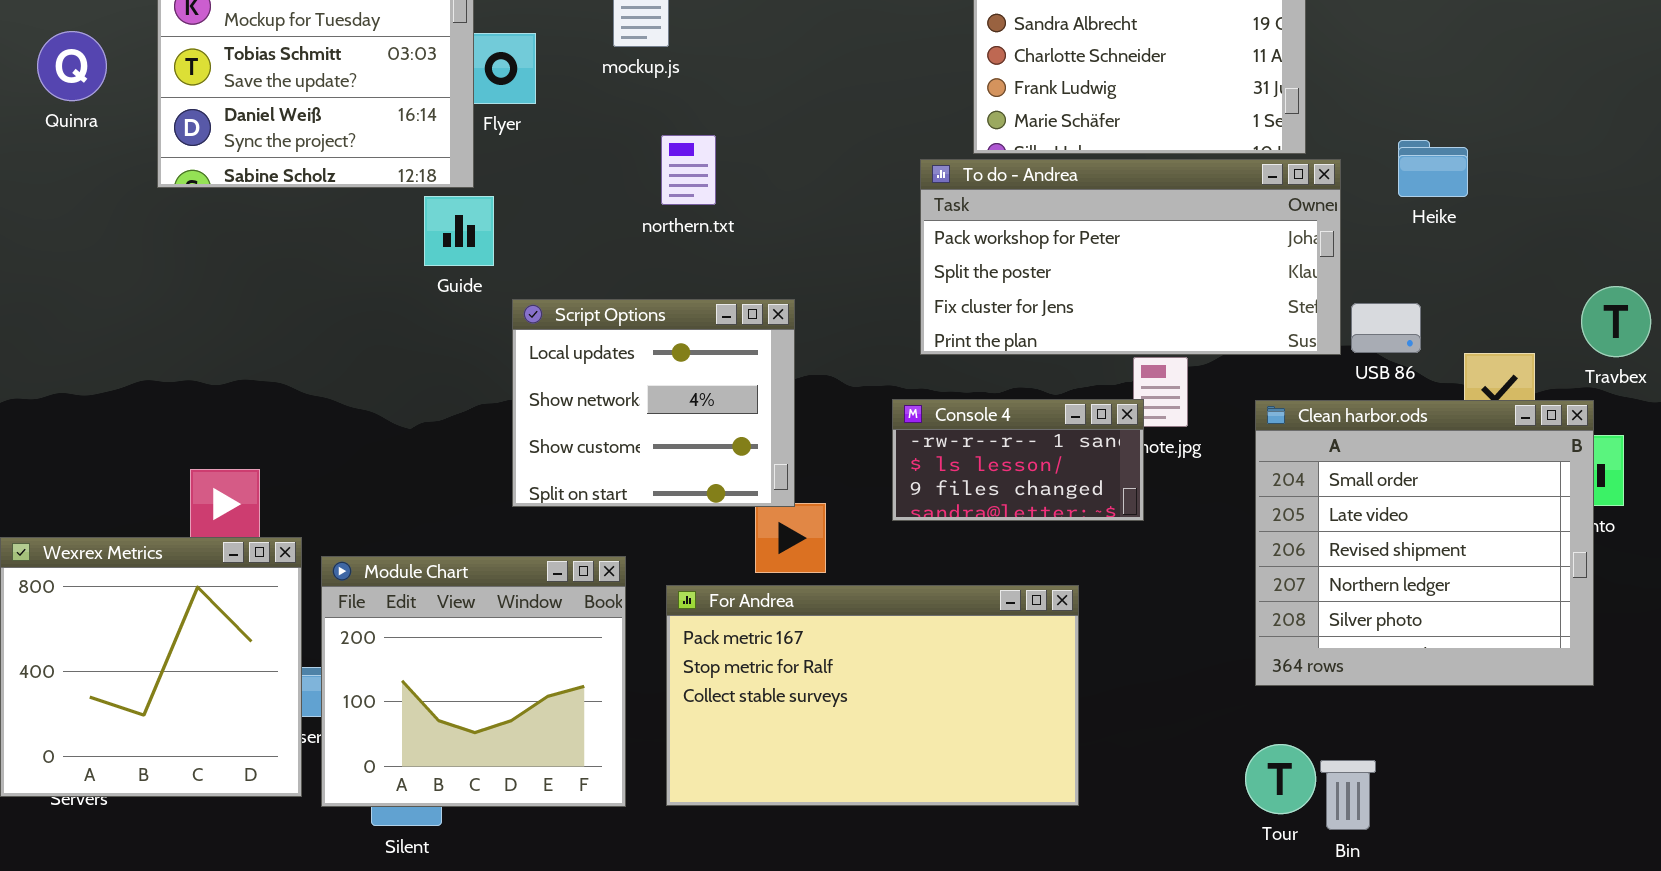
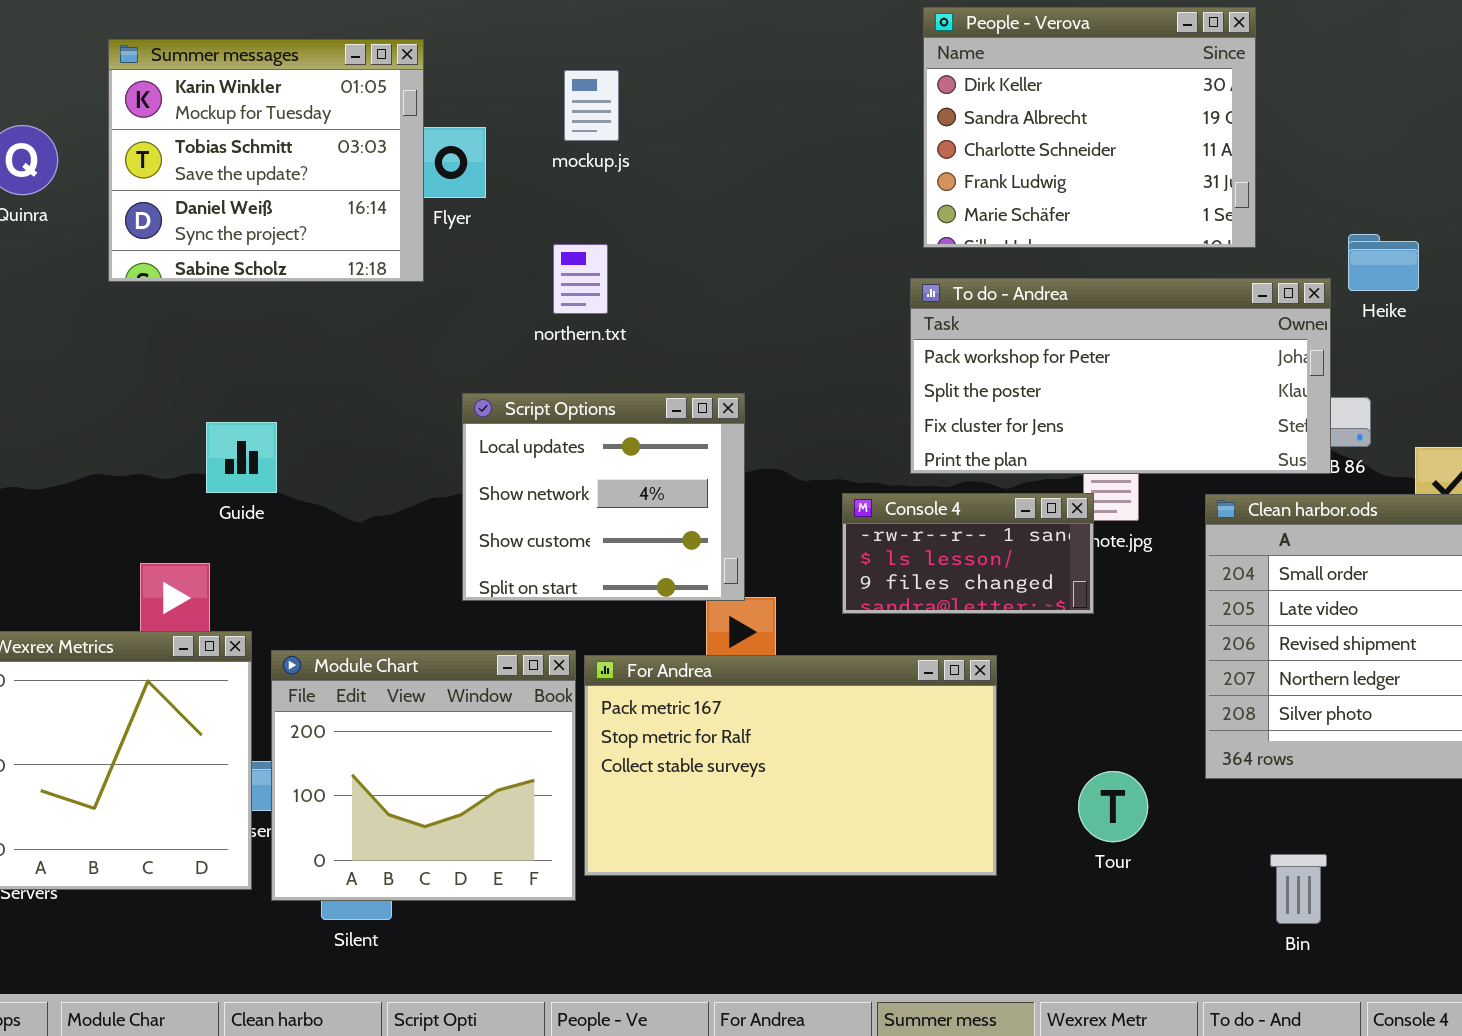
northern.txt: [661,135,716,205] -> [553,244,608,314], moved
To do - Andrea: [920,159,1341,355] -> [910,278,1331,474], moved
Guide: [424,196,494,266] -> [206,422,277,493], moved
For Andrea: [666,585,1079,806] -> [584,655,997,876], moved
Tour: [1245,744,1316,814] -> [1078,771,1148,842], moved

